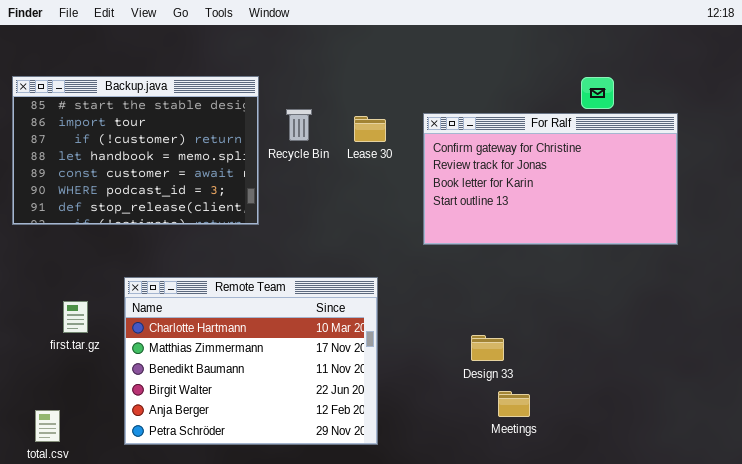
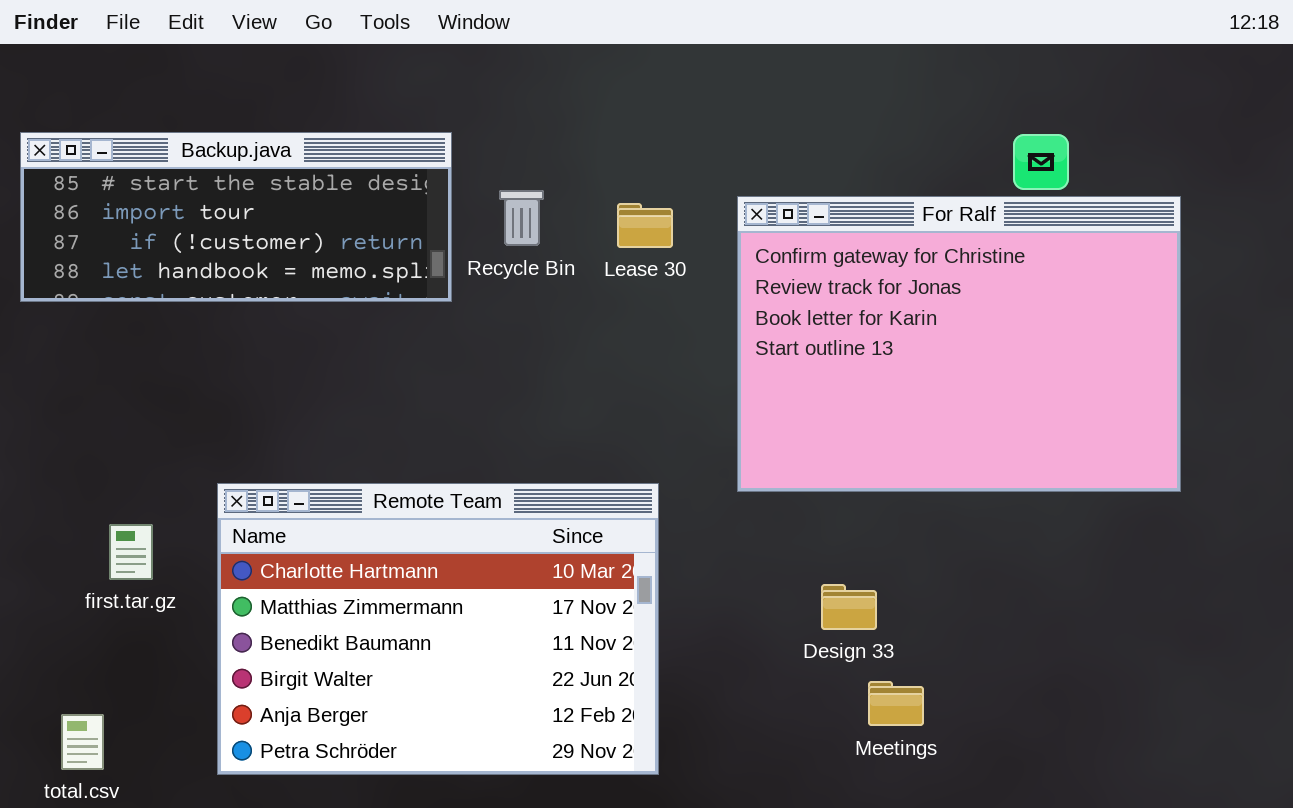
Backup.java: [12,76,259,225] -> [20,132,452,302], resized
For Ralf: [423,113,678,245] -> [737,196,1181,492], resized

